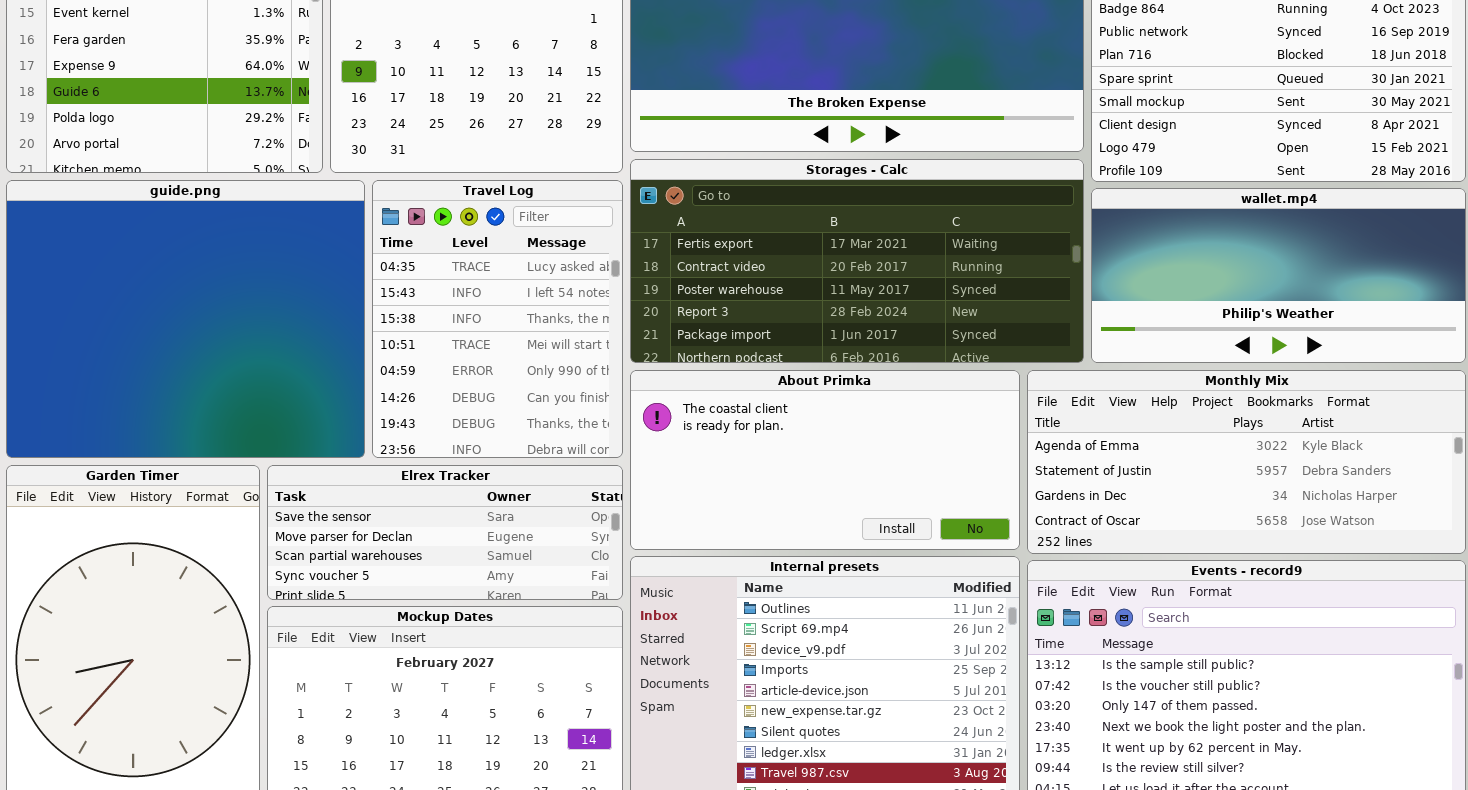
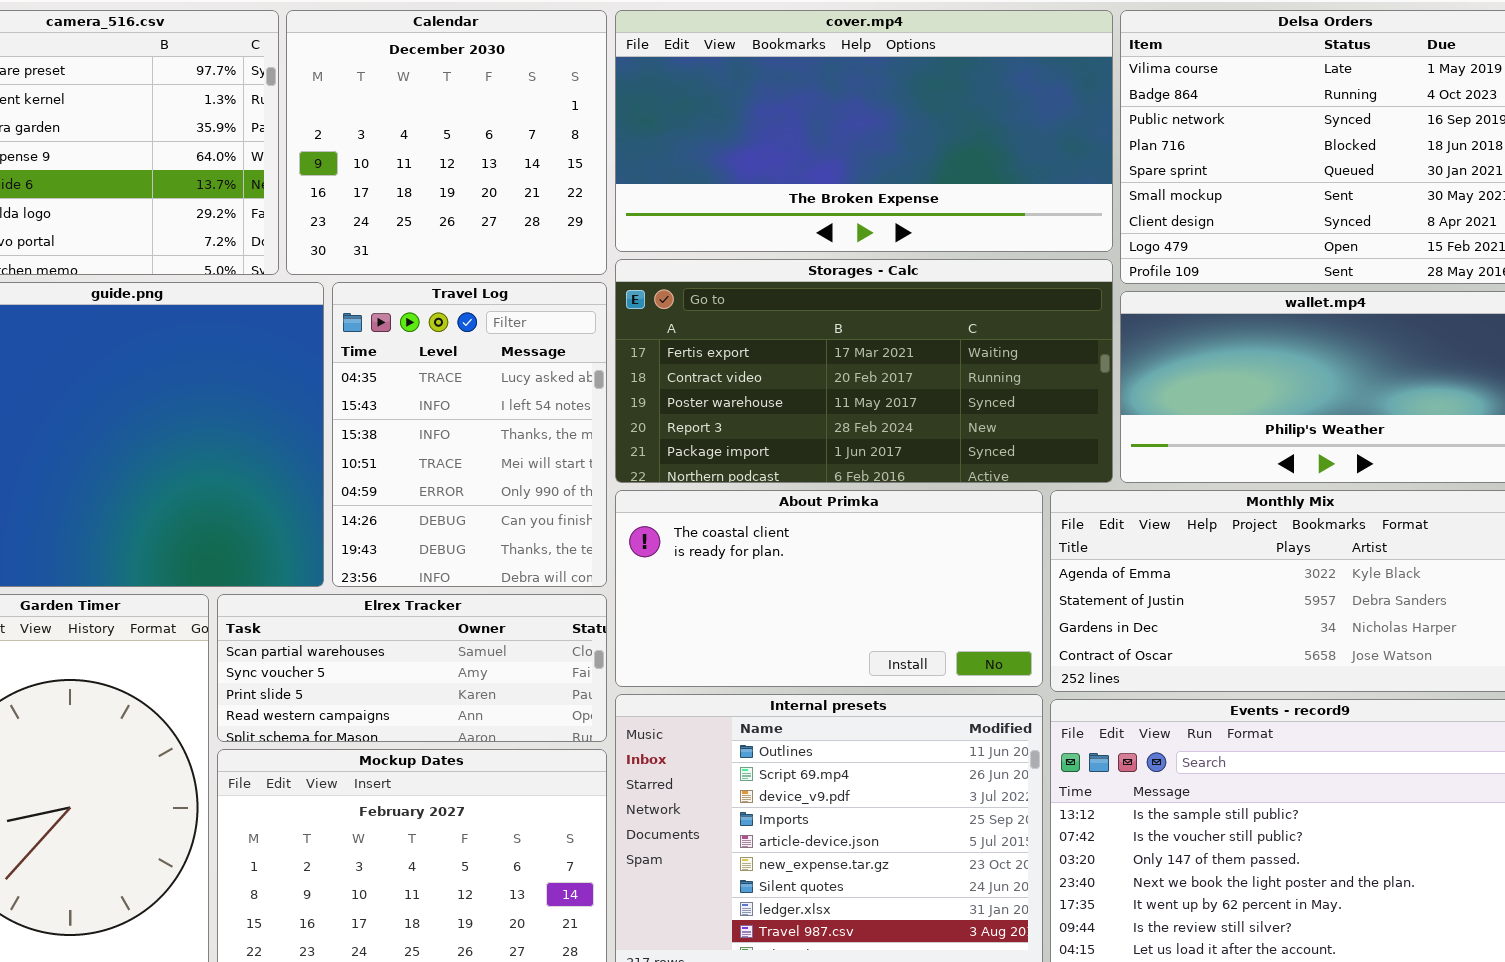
Elrex Tracker: [267,465,623,600] -> [217,594,607,742], scrolled down 2 rows

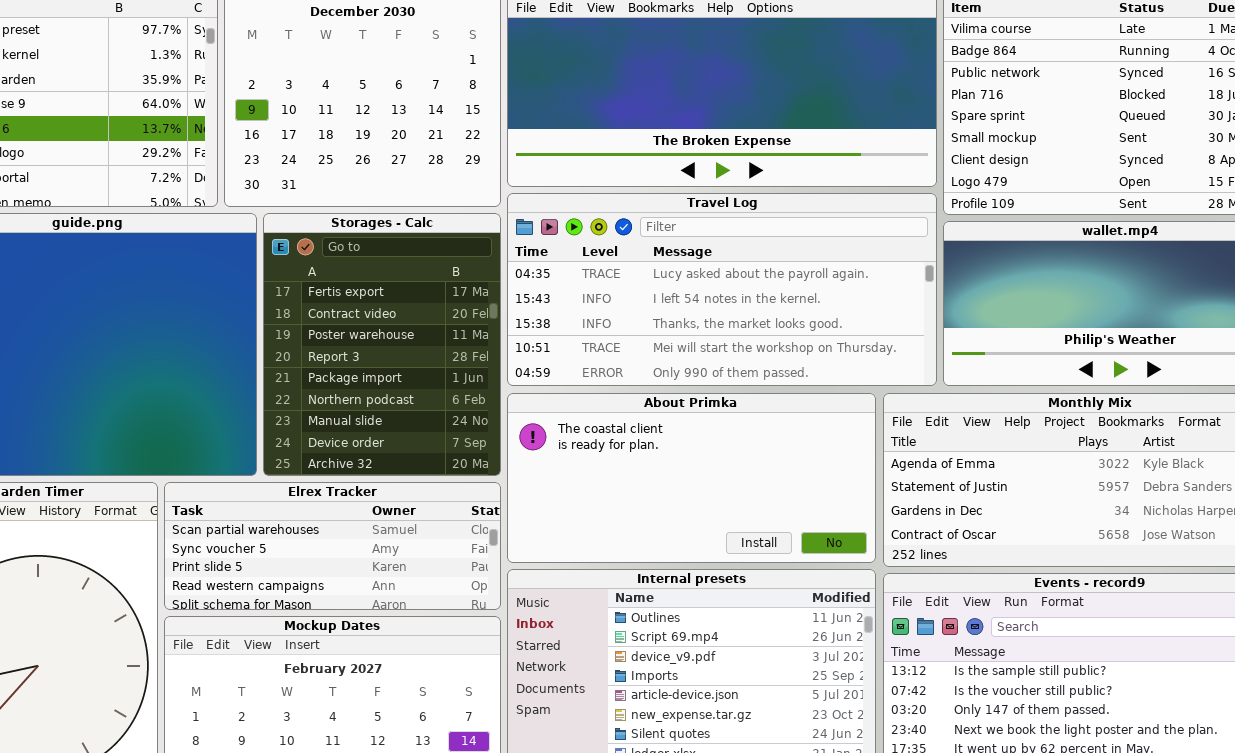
Storages - Calc: [615,259,1113,483] -> [263,213,501,476], moved, resized
Travel Log: [332,282,607,587] -> [507,193,937,386], moved, resized

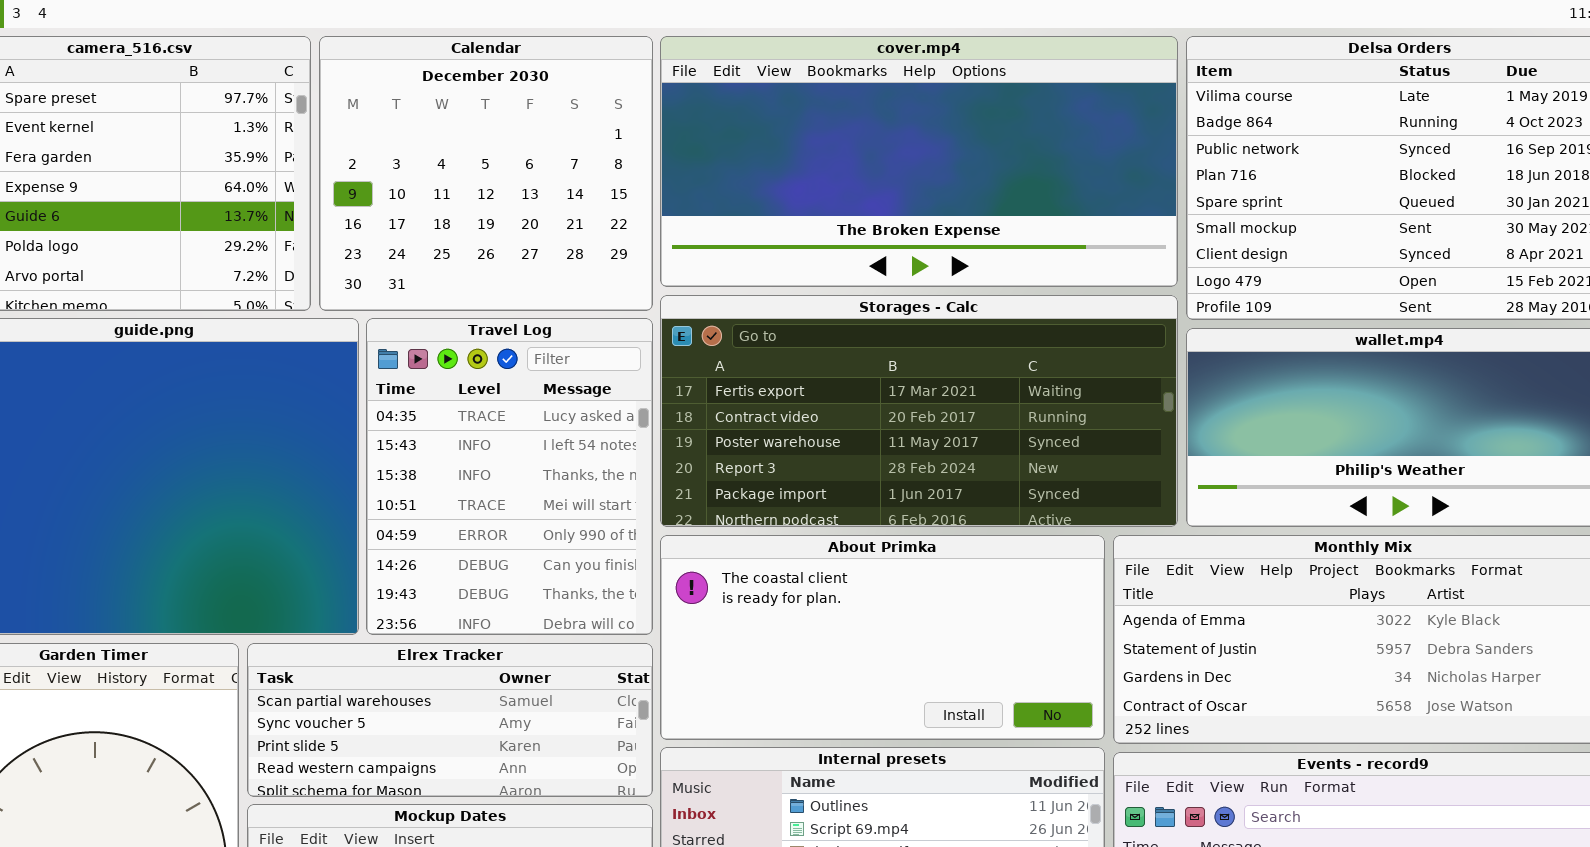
Travel Log: [507,193,937,386] -> [366,318,653,635], moved, resized
Storages - Calc: [263,213,501,476] -> [660,295,1178,527], moved, resized

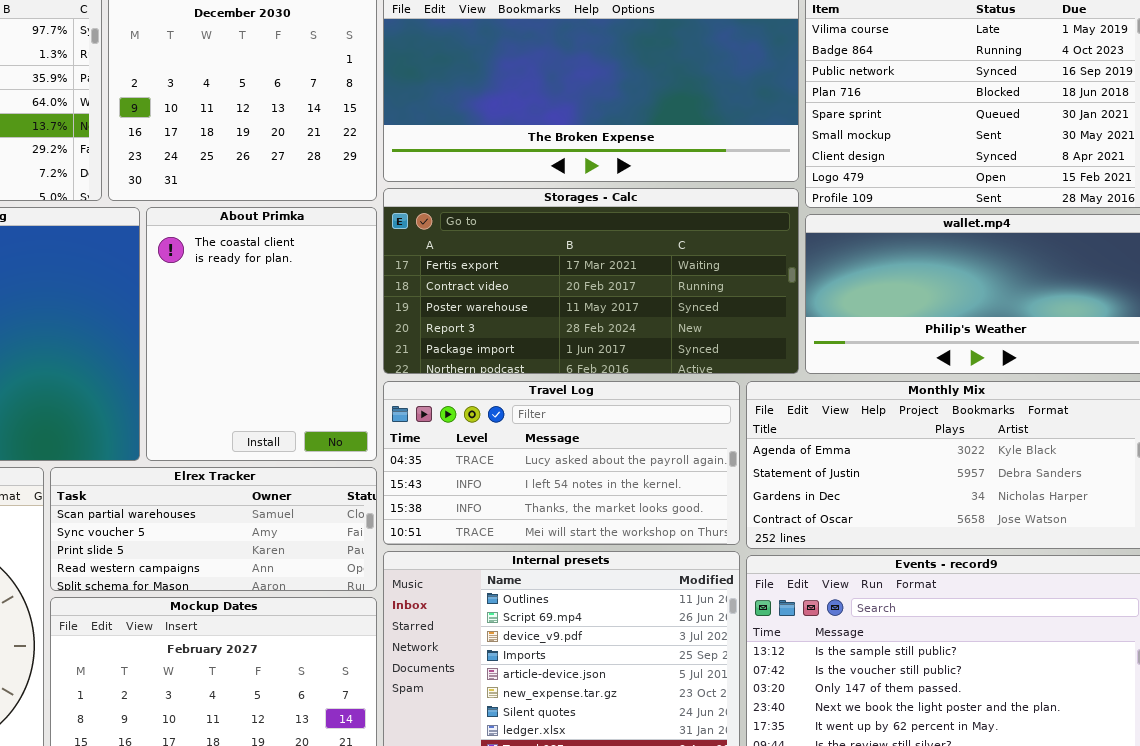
Travel Log: [366,318,653,635] -> [383,381,740,545], moved, resized
About Primka: [660,535,1105,740] -> [146,207,377,461], moved, resized

